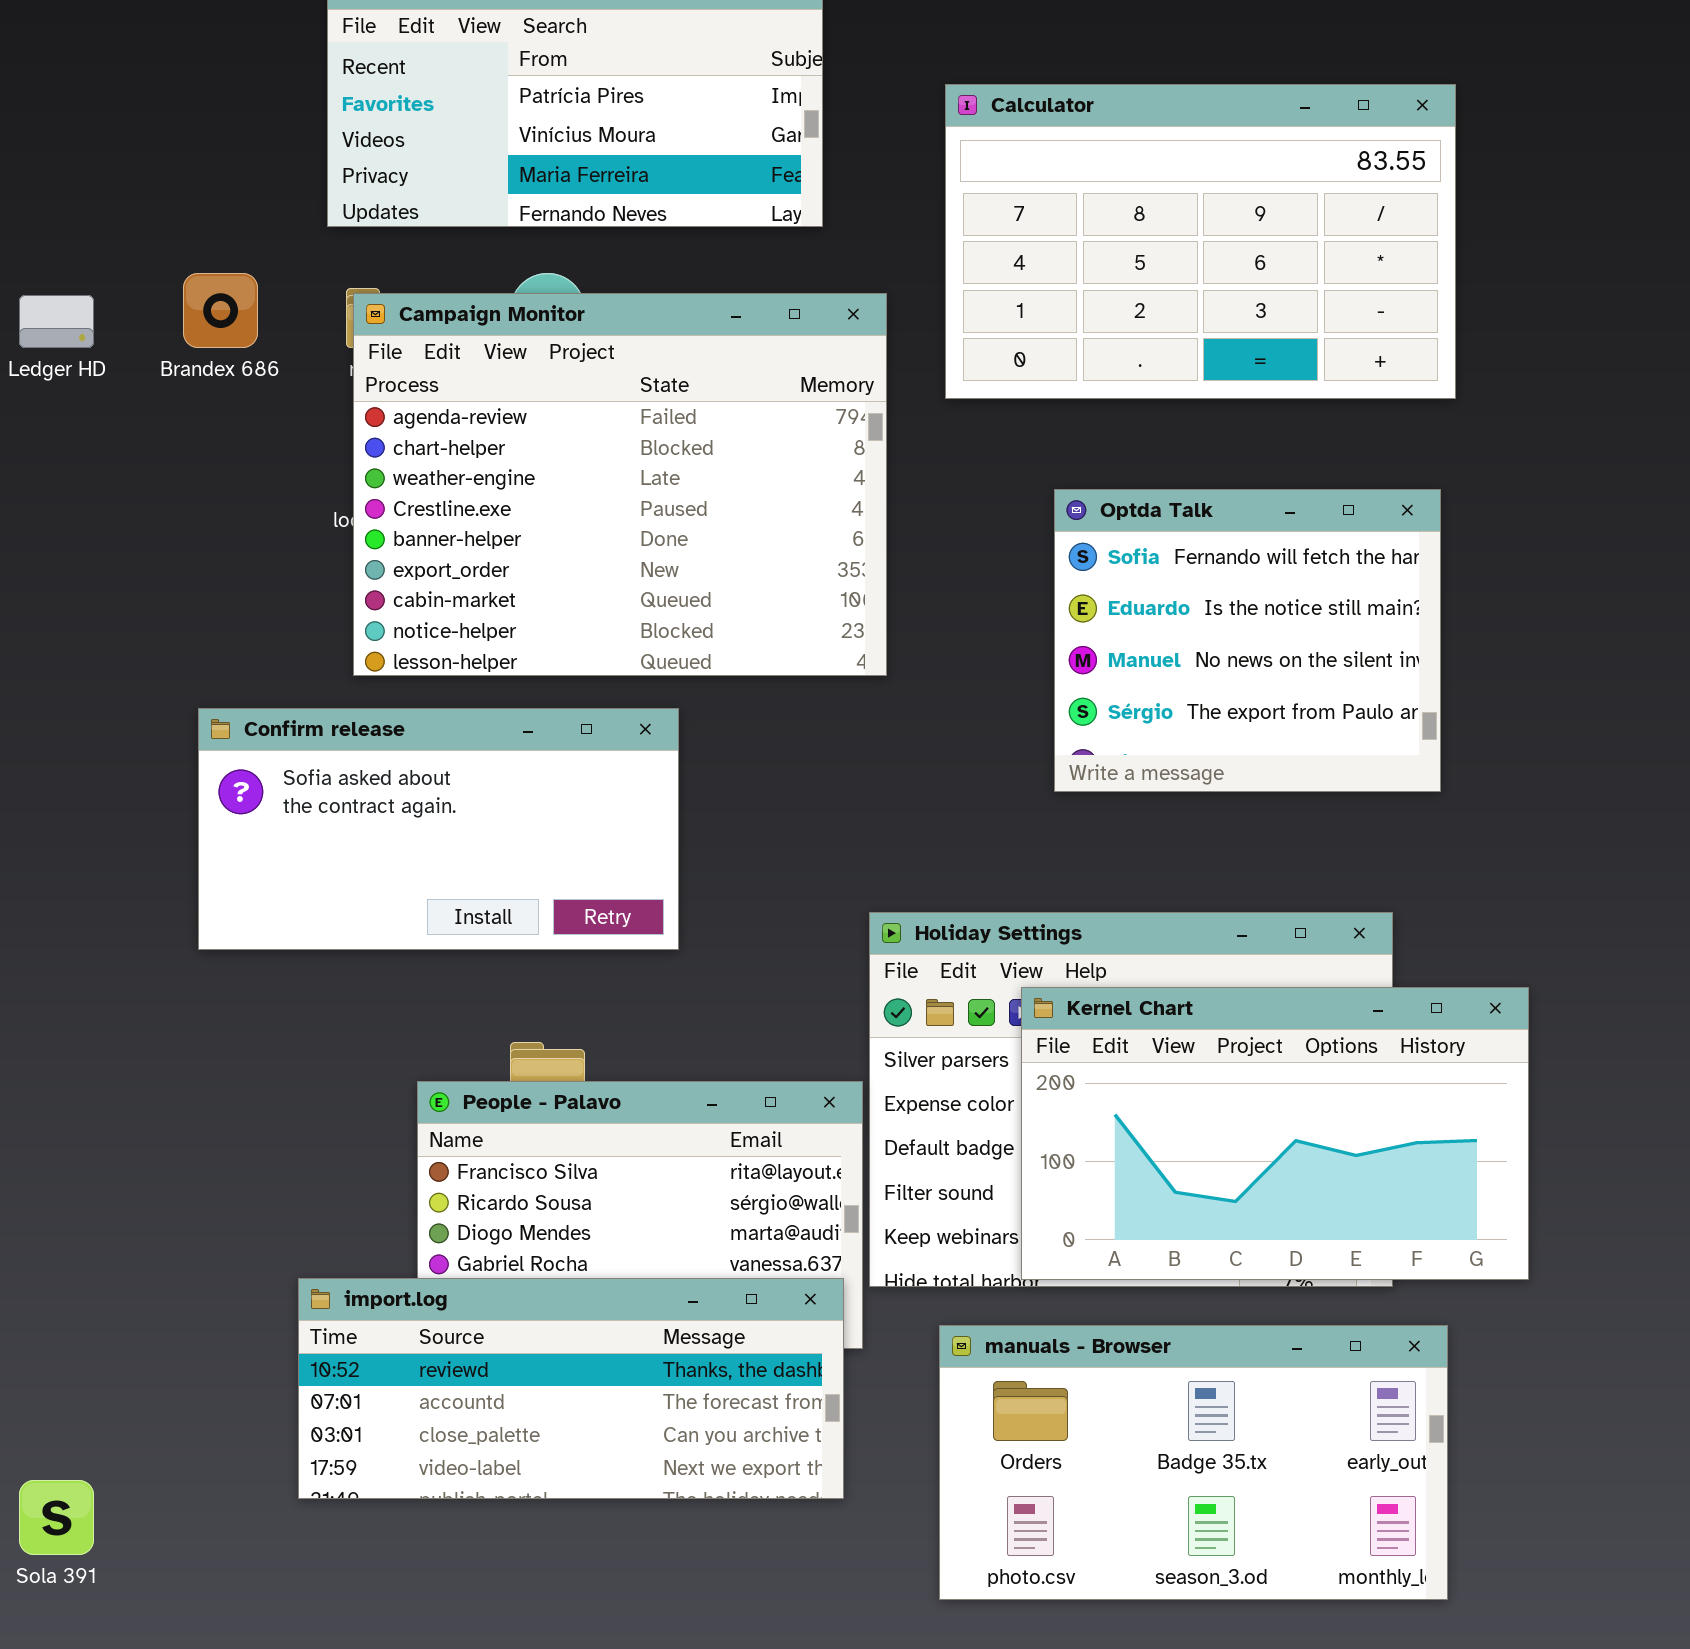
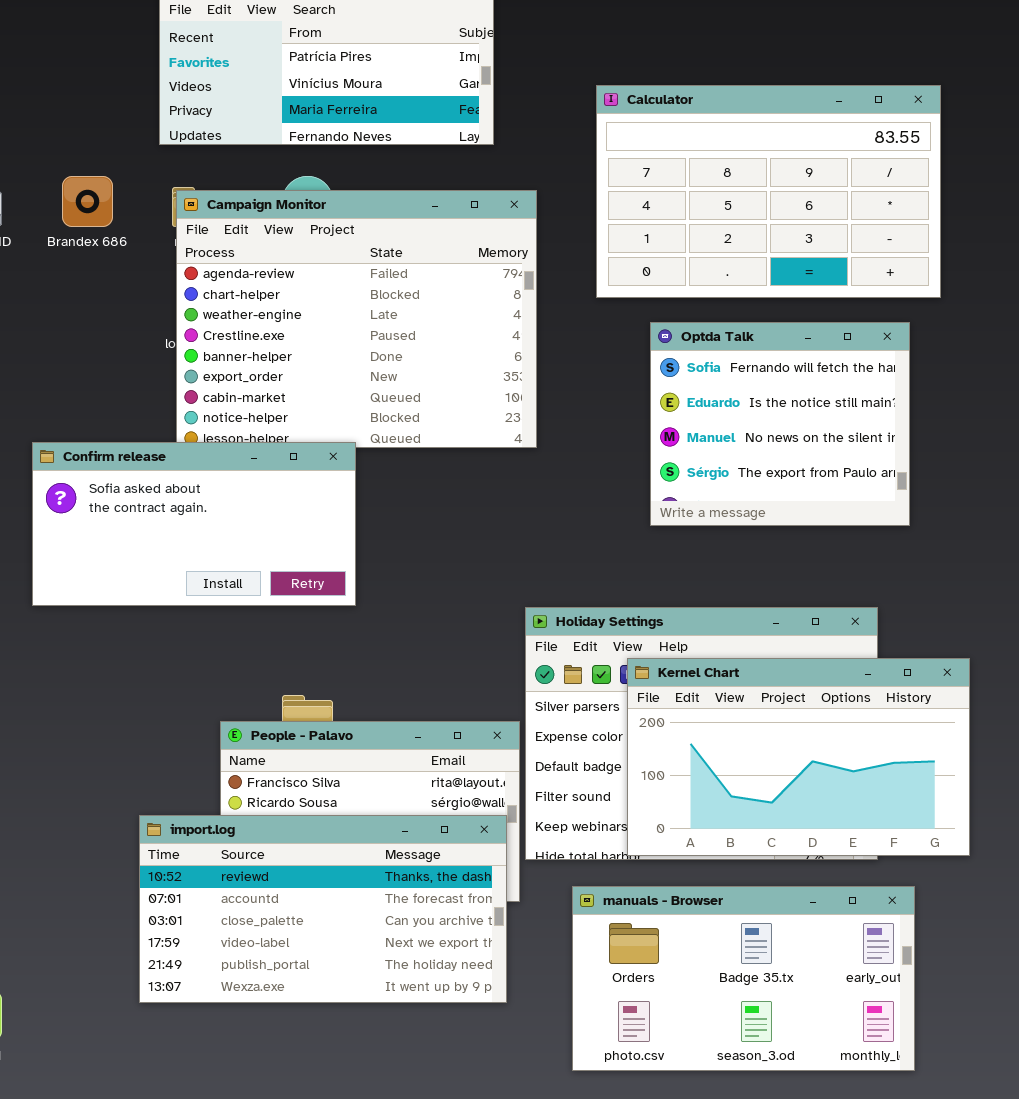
Calculator: [945,84,1456,399] -> [596,85,941,298], moved
Confirm release: [198,708,679,950] -> [32,442,356,606], moved
import.log: [298,1278,844,1499] -> [139,815,507,1003], resized

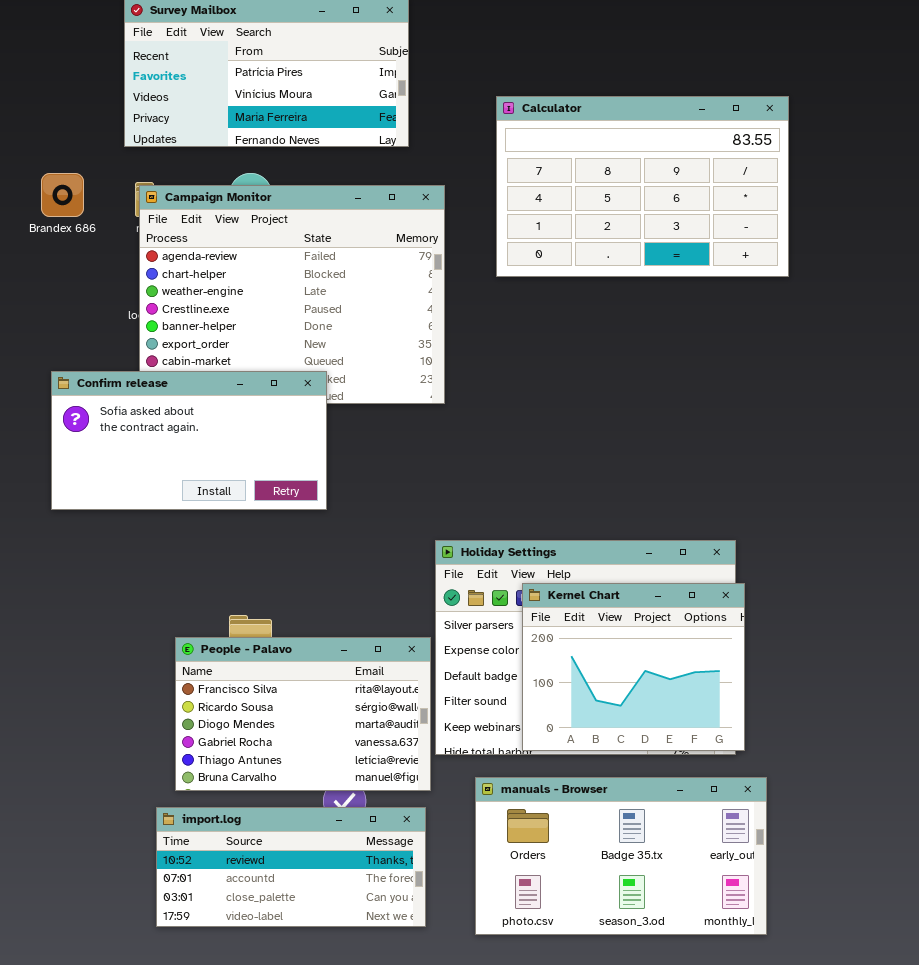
Optda Talk: [650,322,910,526] -> none, closed
Confirm release: [32,442,356,606] -> [51,371,327,510], moved
Kernel Chart: [627,658,970,856] -> [522,583,745,751], resized
import.log: [139,815,507,1003] -> [156,807,426,927], moved, resized

